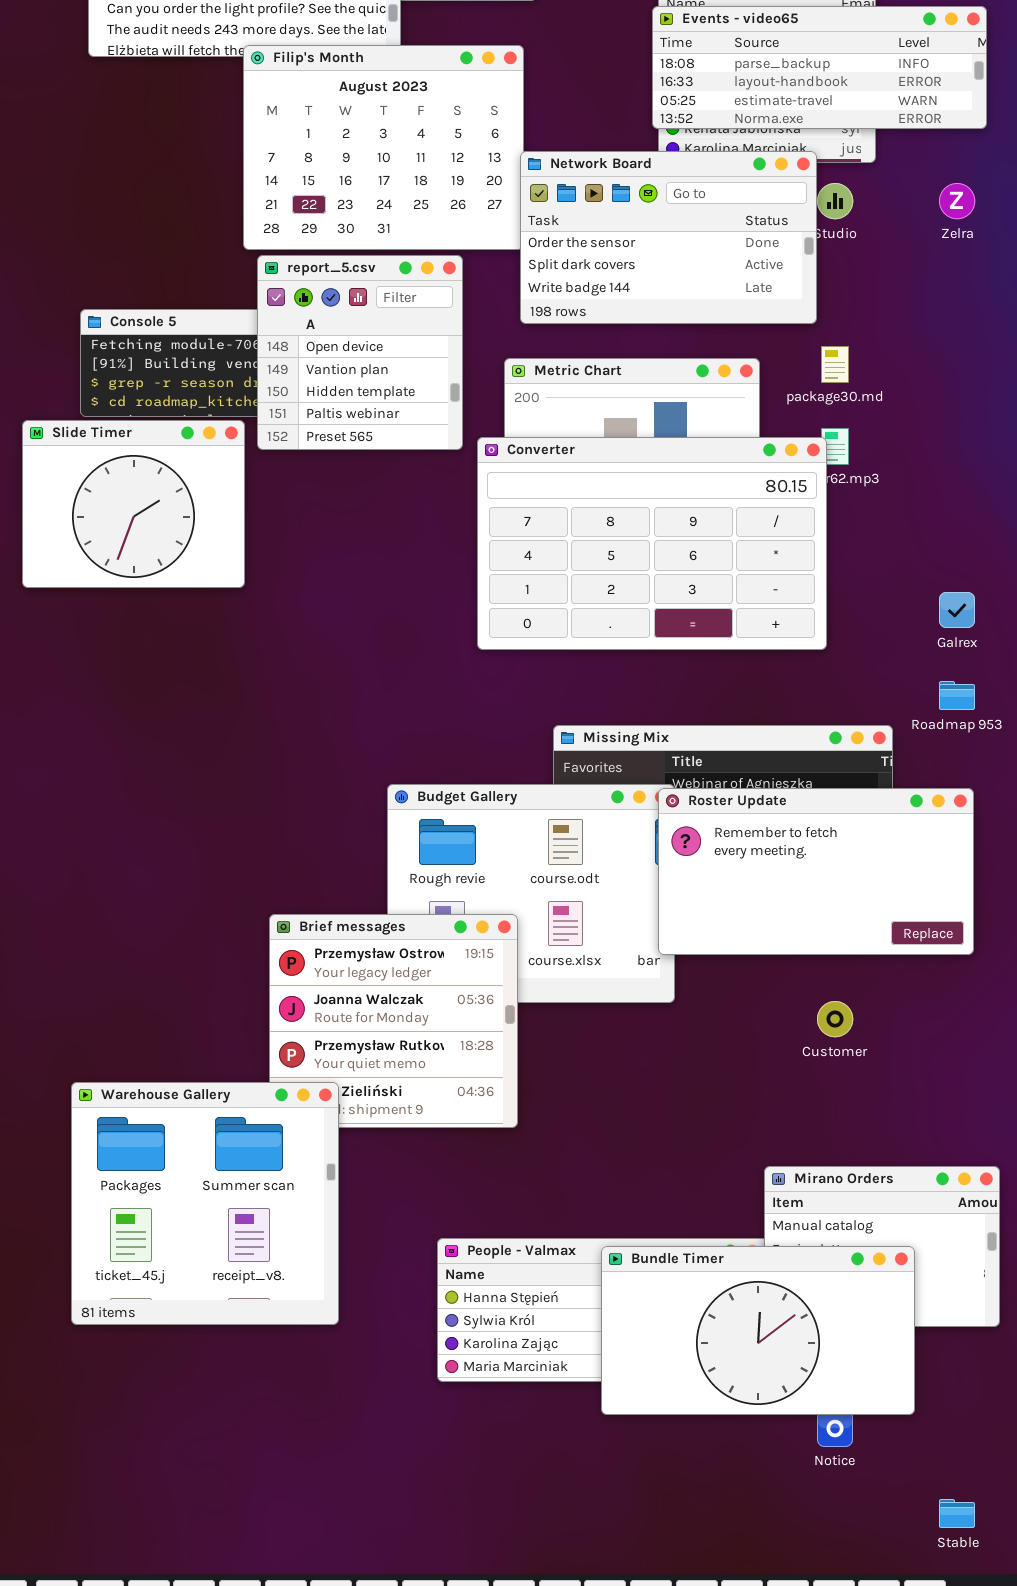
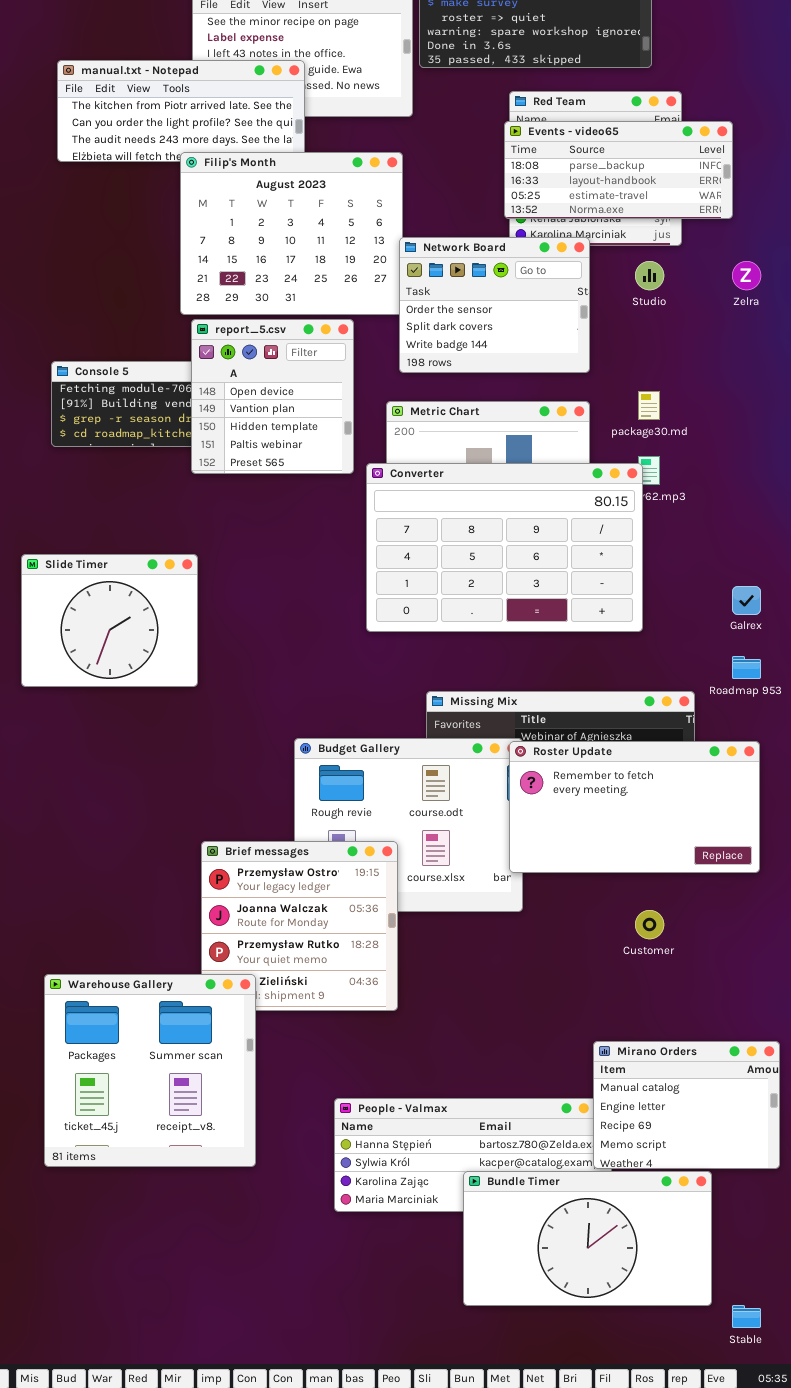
Events - video65: [652,6,987,129] -> [504,121,733,219], resized
Network Board: [520,151,817,324] -> [399,237,590,373], resized
Slide Timer: [22,420,245,588] -> [21,554,198,687], moved
Bundle Timer: [601,1246,915,1415] -> [463,1171,712,1306], moved

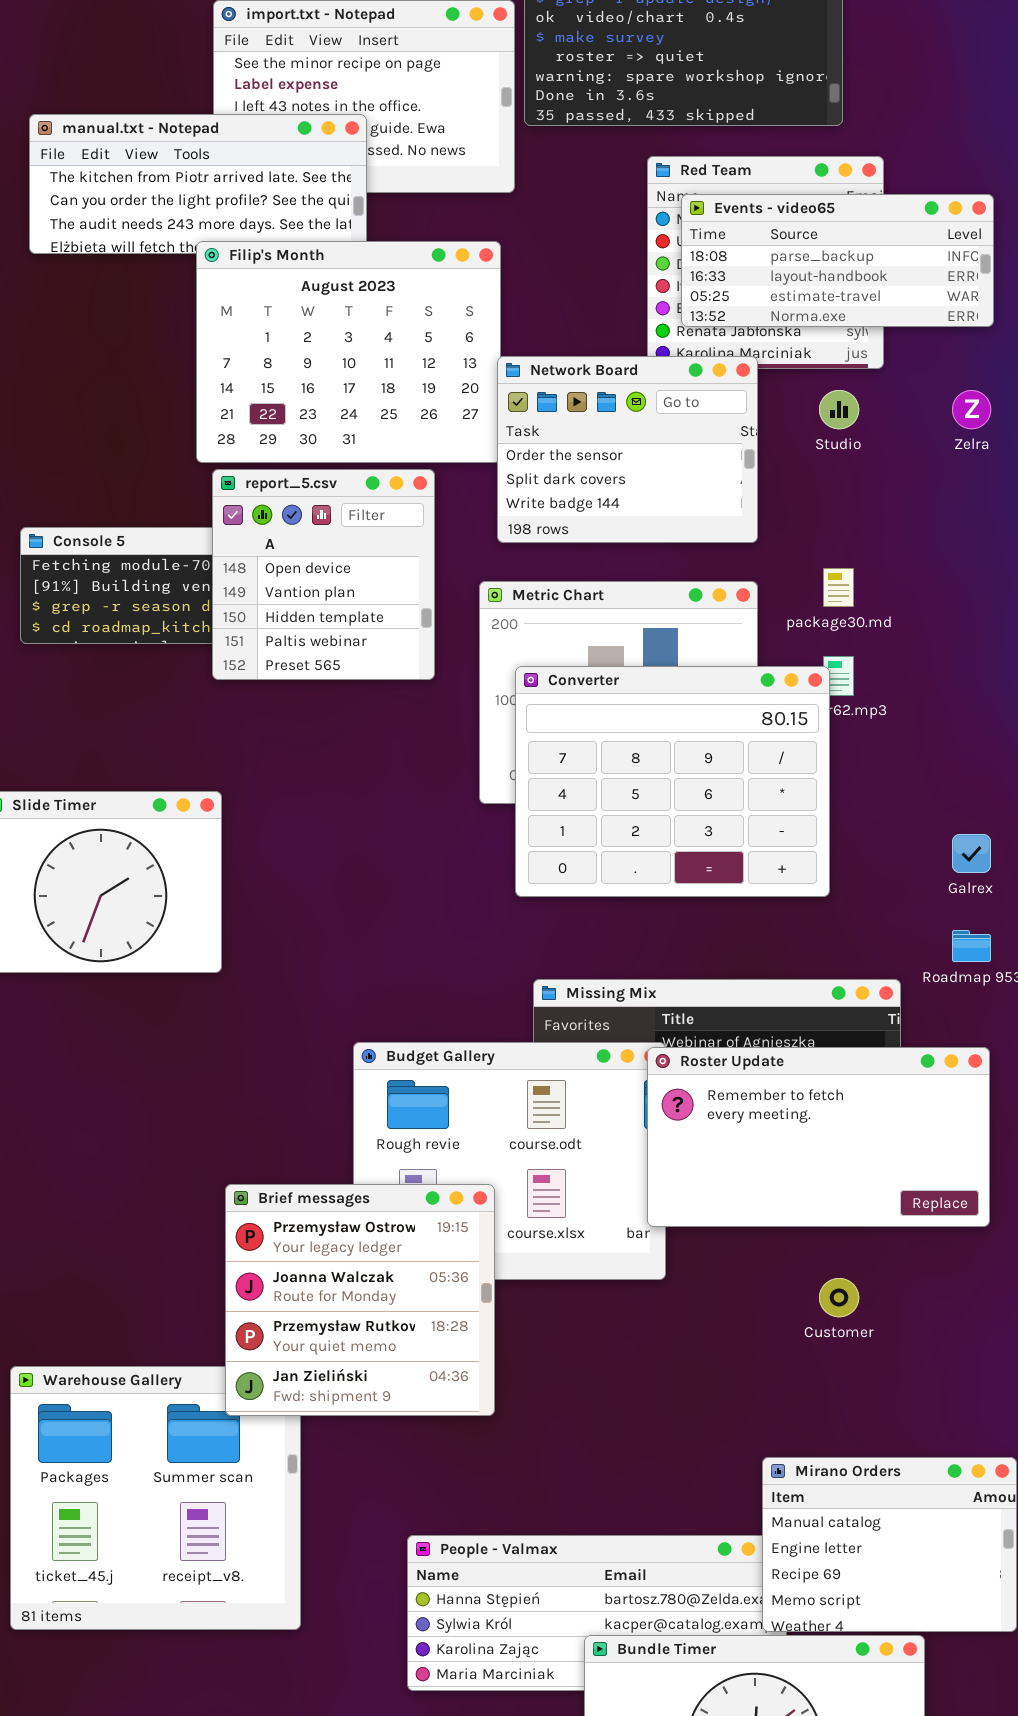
Events - video65: [504,121,733,219] -> [681,194,994,327], moved
Converter: [366,463,643,632] -> [515,666,830,897], resized
Brief messages: [201,841,398,1011] -> [225,1184,495,1416], raised

